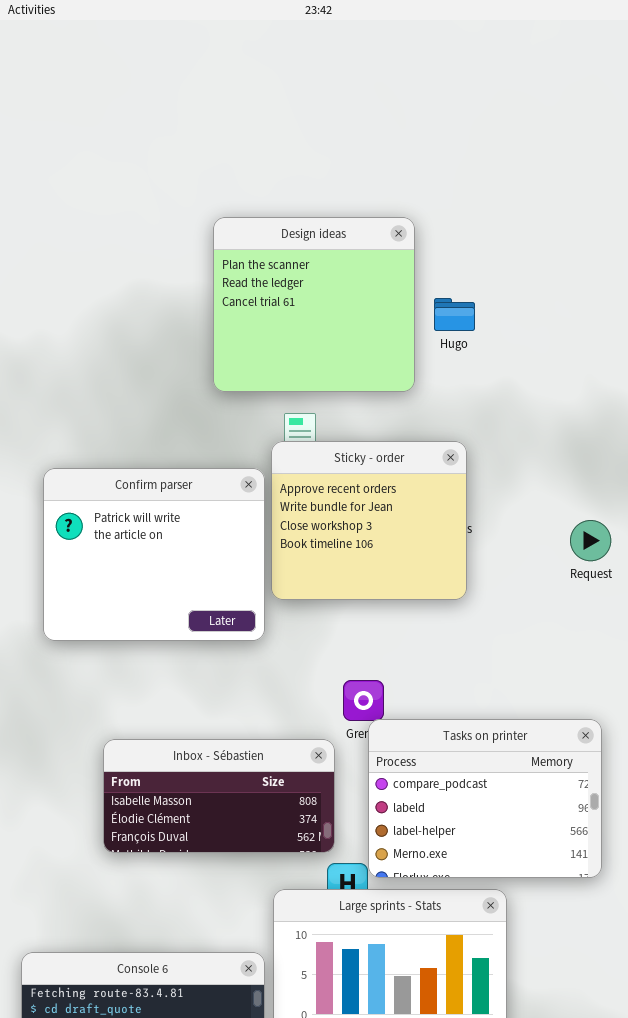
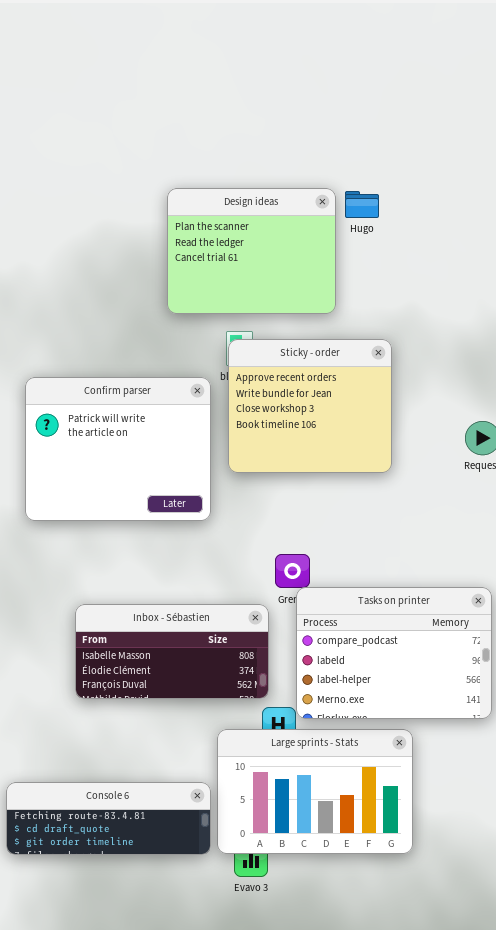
Design ideas: [213,217,415,392] -> [167,188,336,314], resized
Hugo: [434,298,475,331] -> [345,191,379,218], moved
Sticky - order: [271,441,467,600] -> [228,339,392,473], moved

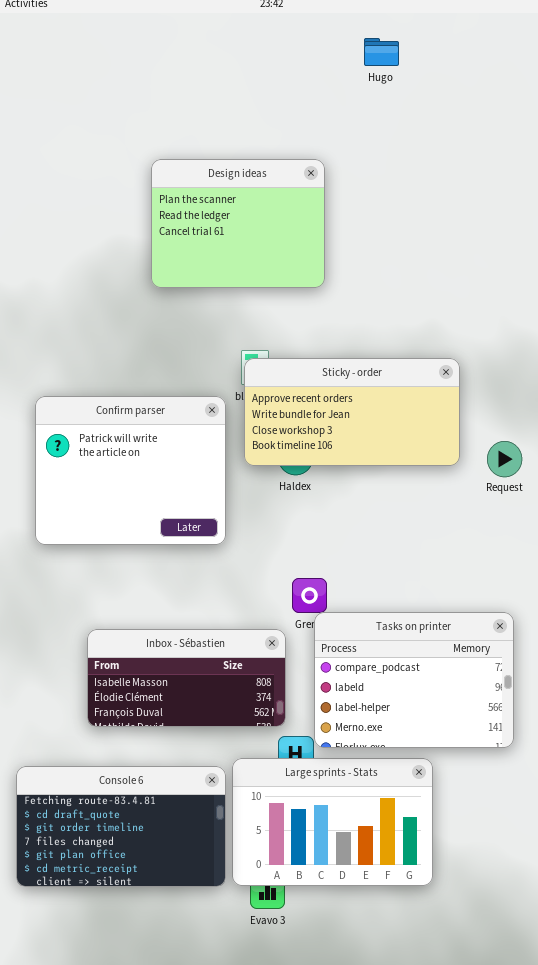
Design ideas: [167,188,336,314] -> [151,159,325,288], moved
Hugo: [345,191,379,218] -> [364,38,399,66], moved
Sticky - order: [228,339,392,473] -> [244,358,460,466], resized
Console 6: [6,782,211,855] -> [16,766,226,887], resized

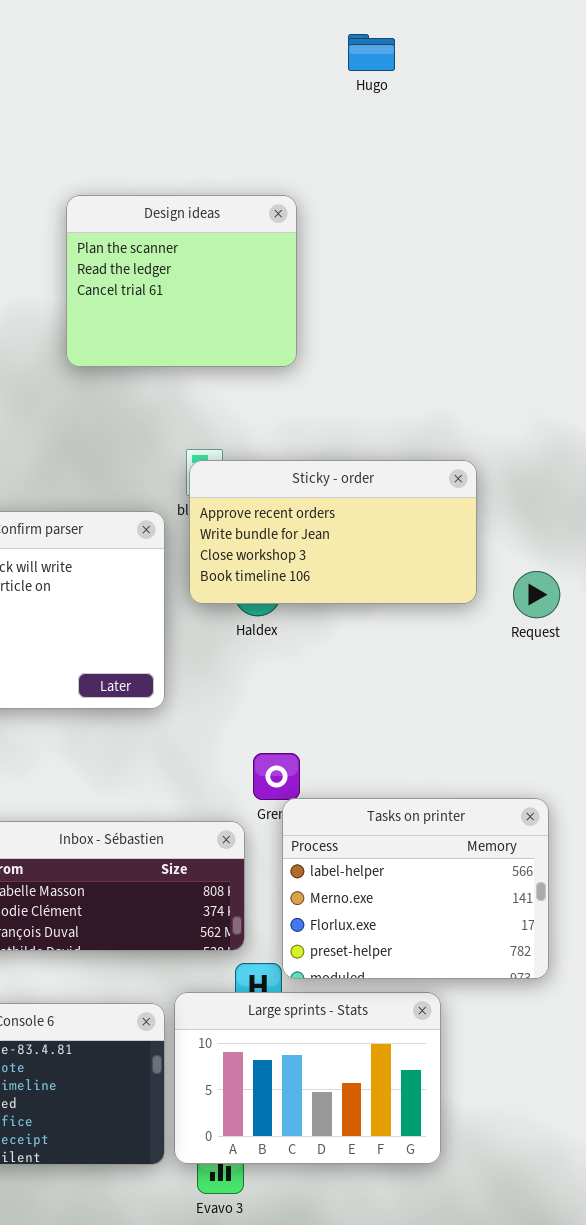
Tasks on printer: [314,612,514,748] -> [282,798,549,979], scrolled down 2 rows

